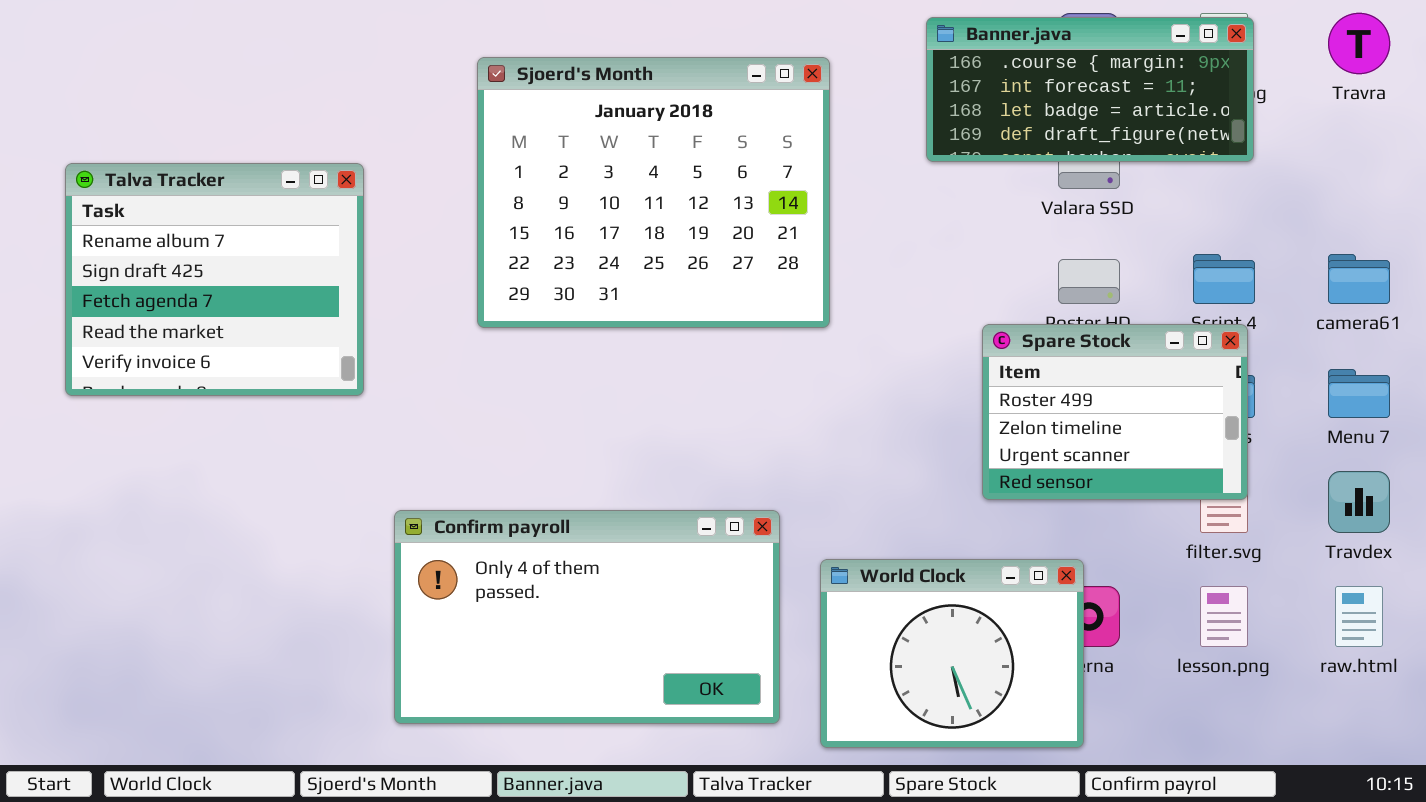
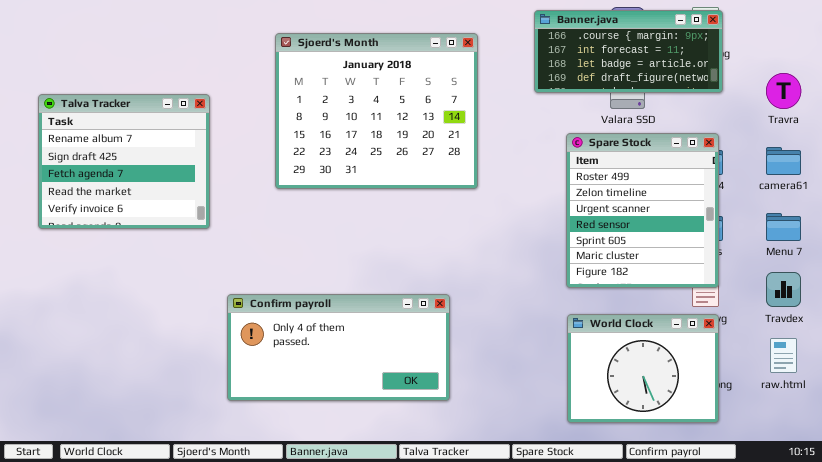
Travra: [1328,13,1390,74] -> [766,73,801,109], moved
Spare Stock: [982,324,1248,500] -> [566,133,719,288], resized
Confirm payroll: [394,510,780,724] -> [227,294,450,401], resized
World Clock: [820,559,1084,748] -> [567,314,719,423], moved

